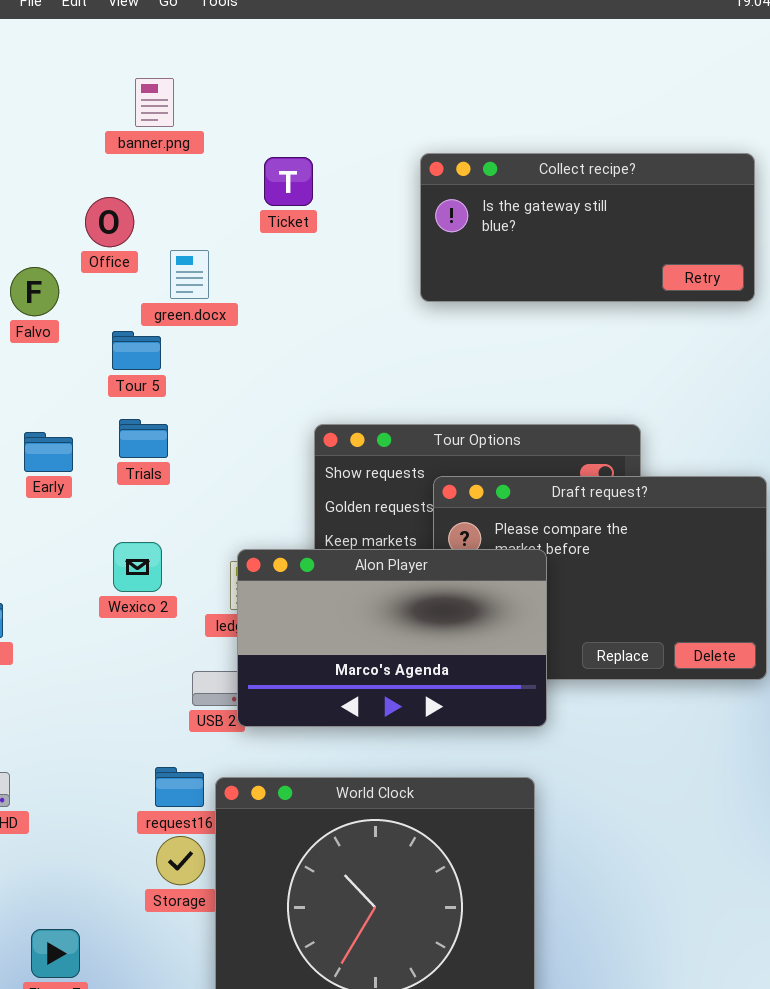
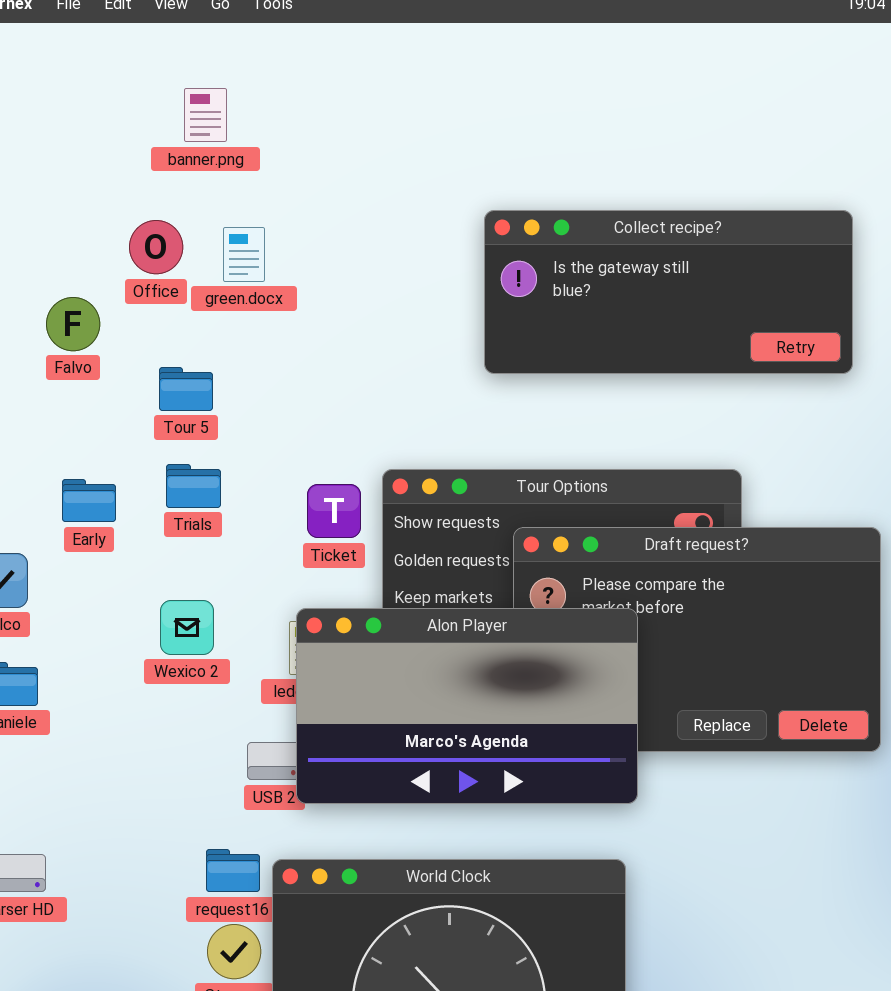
Collect recipe?: [420,153,755,302] -> [484,210,853,374], moved
Ticket: [264,157,313,206] -> [307,484,361,538], moved
green.docx: [170,250,209,299] -> [223,227,265,282], moved

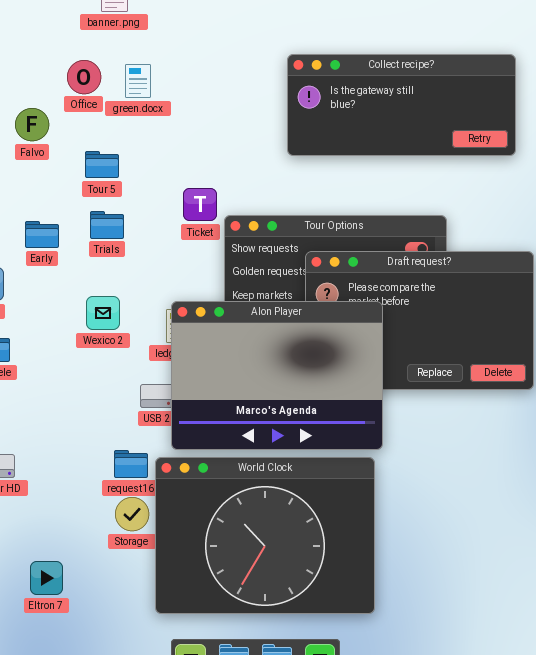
Ticket: [307,484,361,538] -> [183,188,217,221], moved
Alon Player: [296,608,638,804] -> [171,301,383,450], resized

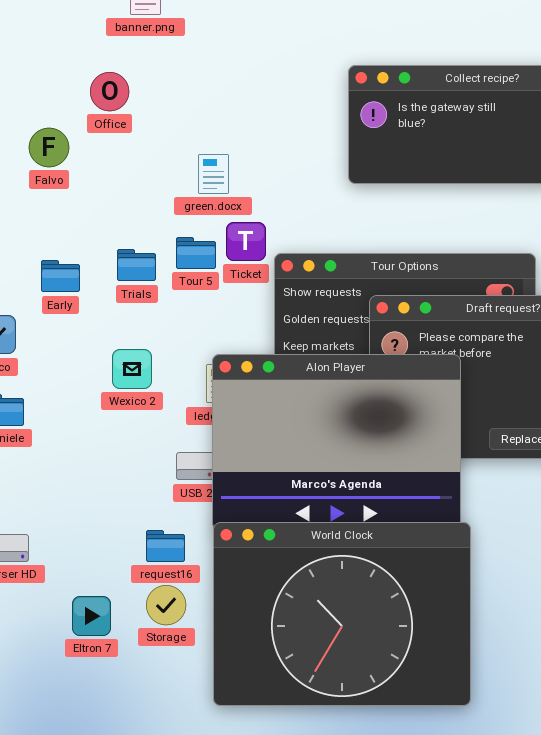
green.docx: [125,64,151,98] -> [198,154,229,194], moved
Tour 5: [85,151,119,178] -> [176,237,216,269], moved
World Clock: [155,457,375,614] -> [213,522,471,706], moved
Eltron 7: [30,561,63,595] -> [72,596,111,636], moved

